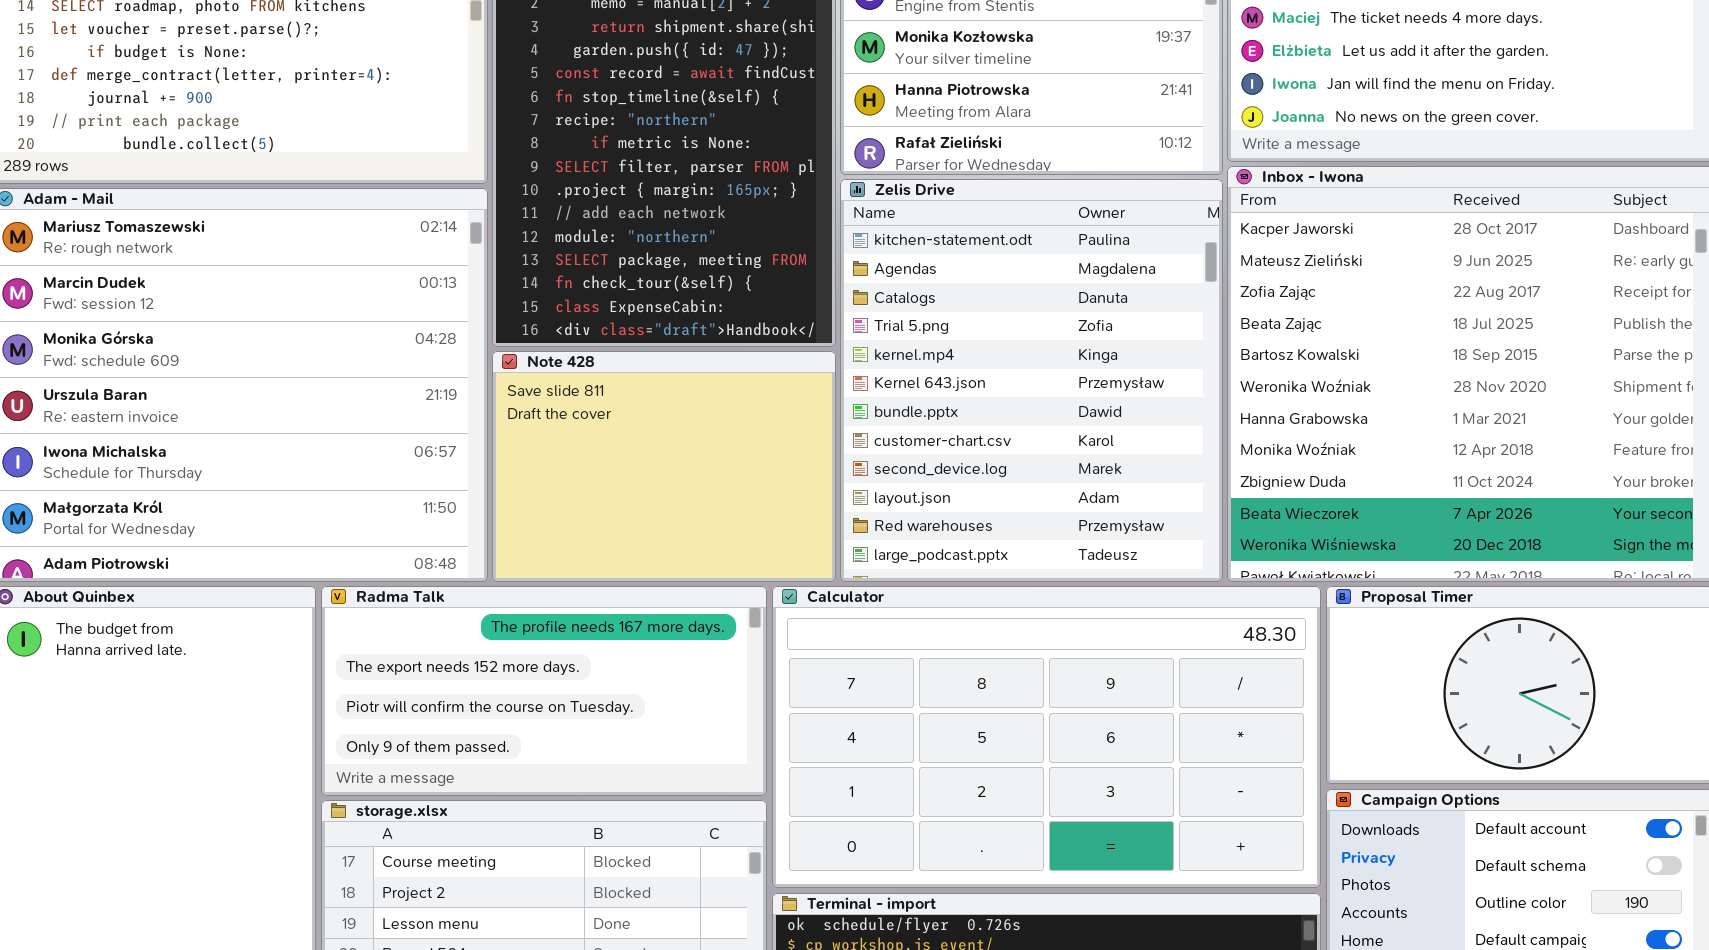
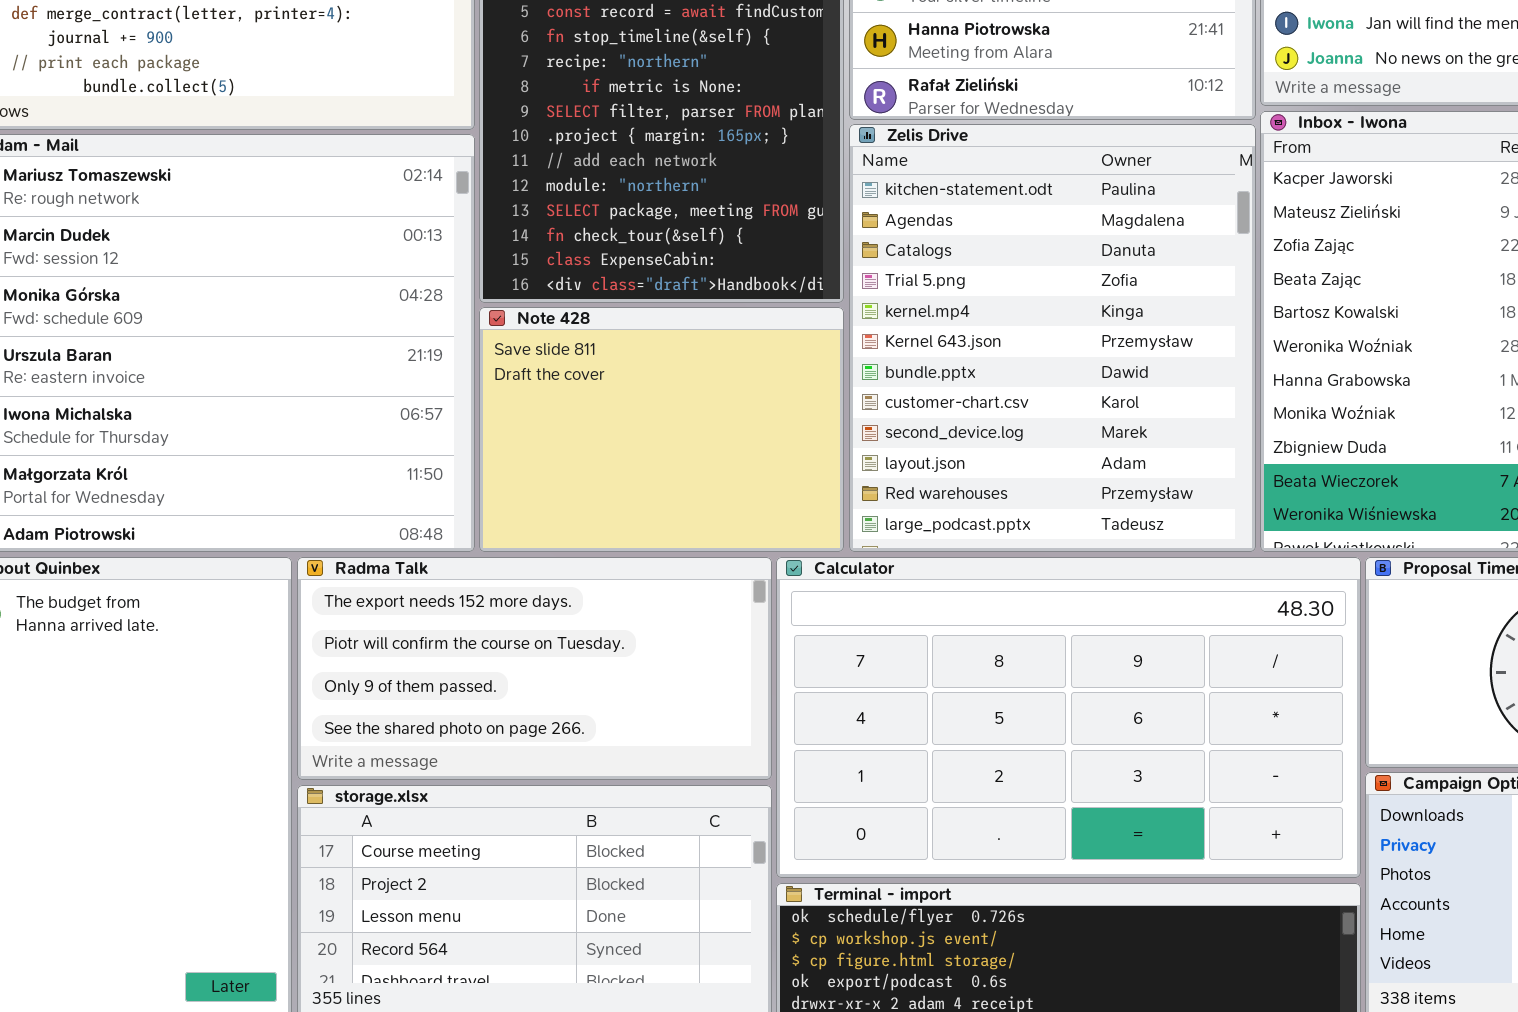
Radma Talk: [321,586,767,796] -> [297,557,772,780], scrolled down 1 row

